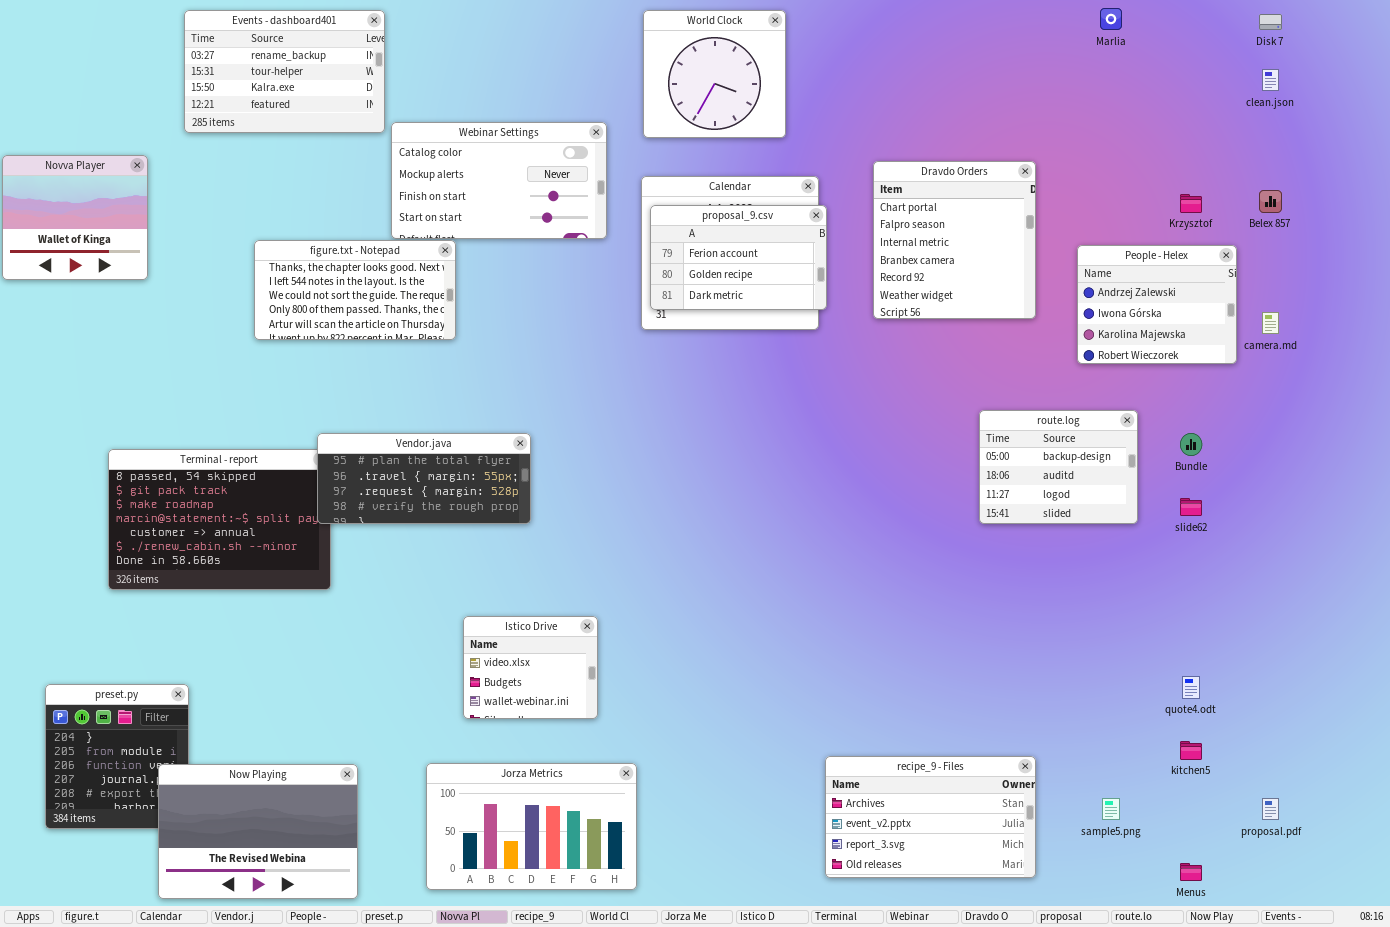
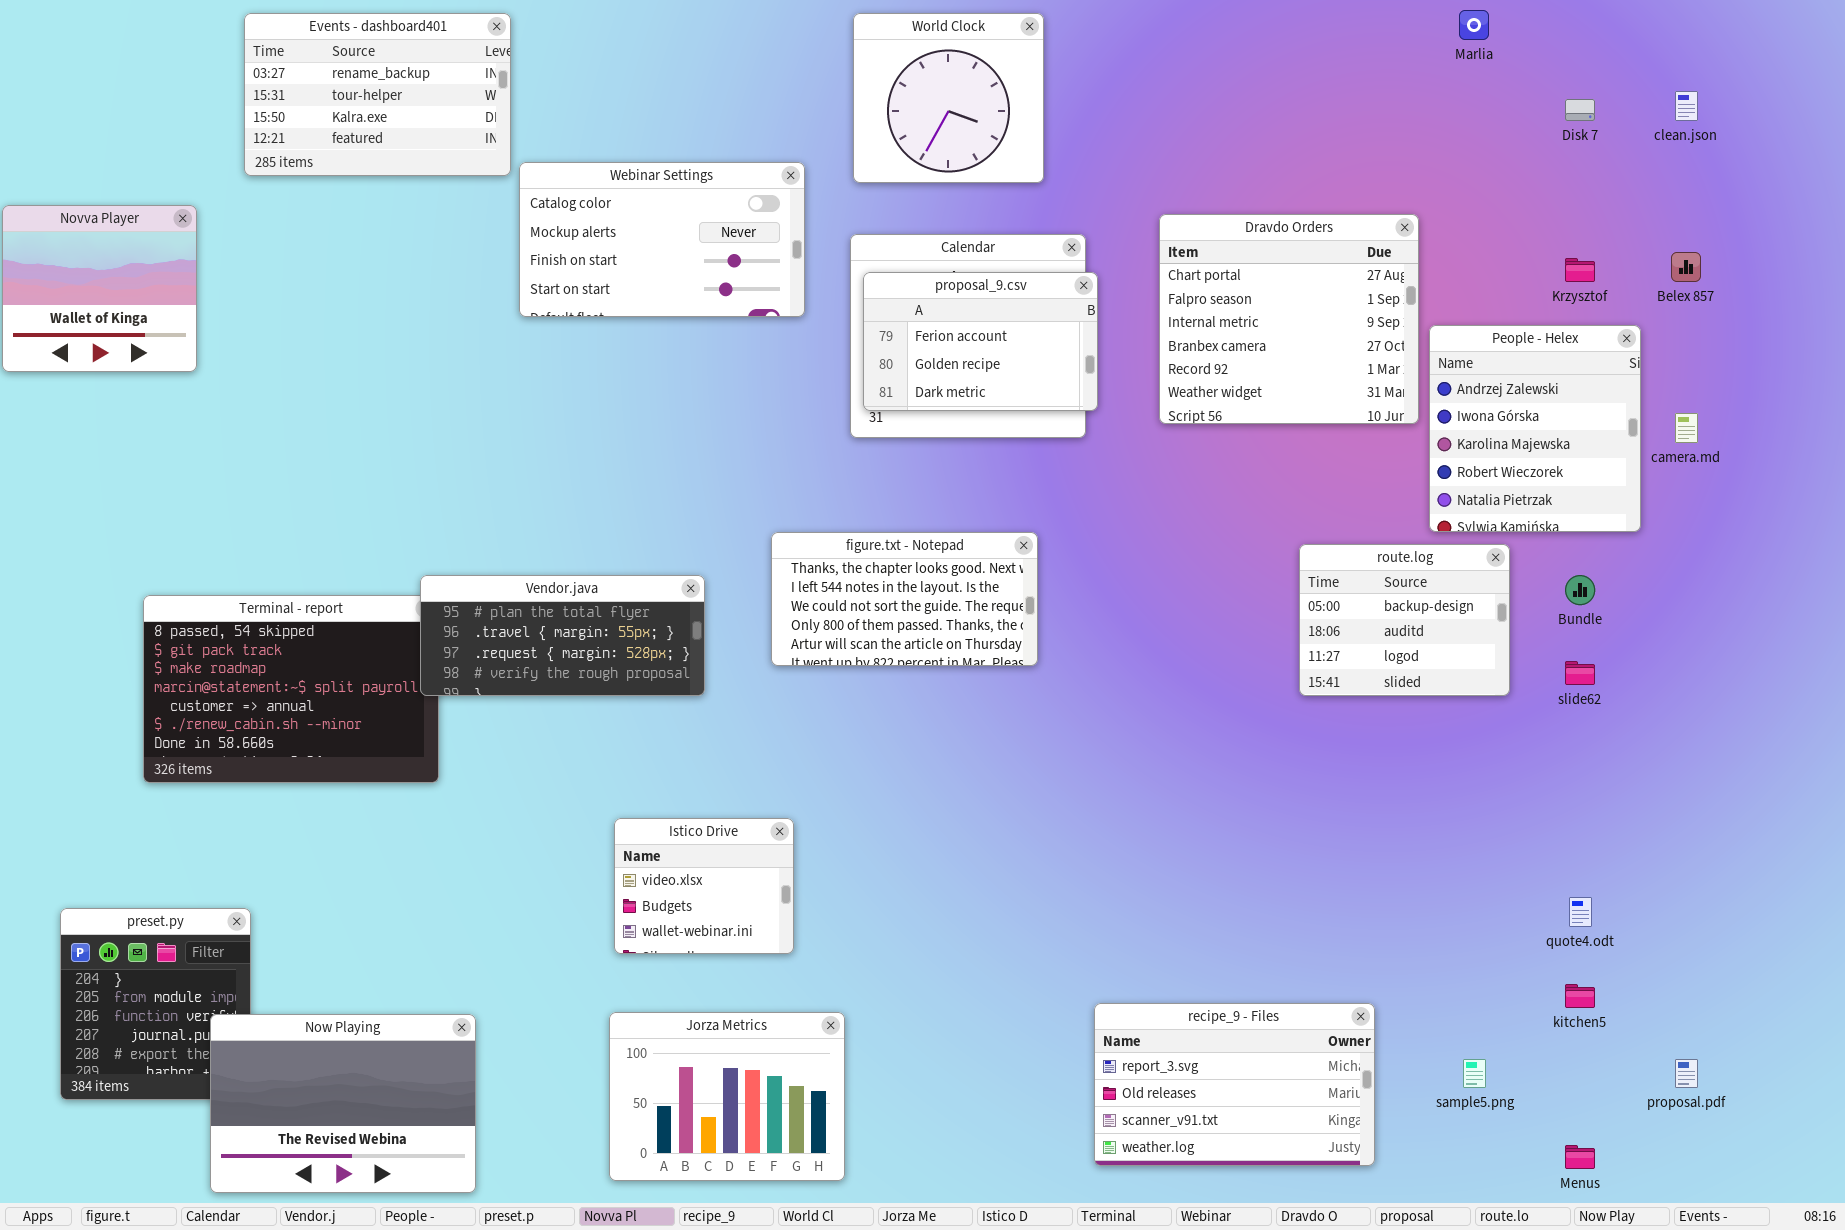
Disk 7: [1259,14,1282,30] -> [1565,99,1595,121], moved
Dravdo Orders: [873,161,1036,319] -> [1159,214,1419,424], resized
figure.txt - Notepad: [254,240,456,340] -> [771,532,1038,666], moved
People - Helex: [1077,245,1237,364] -> [1429,325,1641,532], resized
recipe_9 - Files: [825,756,1036,878] -> [1094,1003,1375,1166], scrolled down 2 rows
Jorza Metrics: [426,763,637,890] -> [609,1012,845,1181], resized

